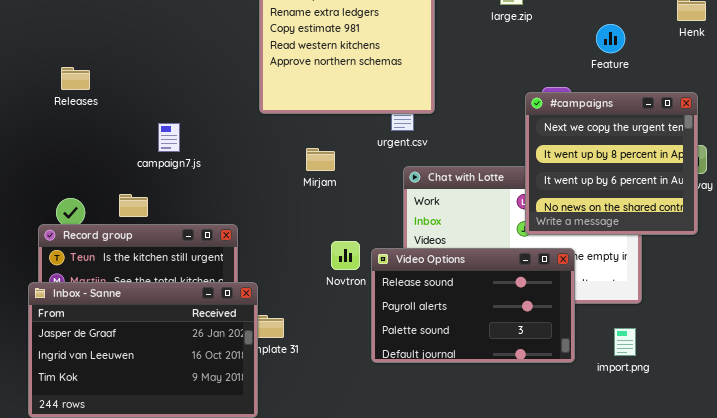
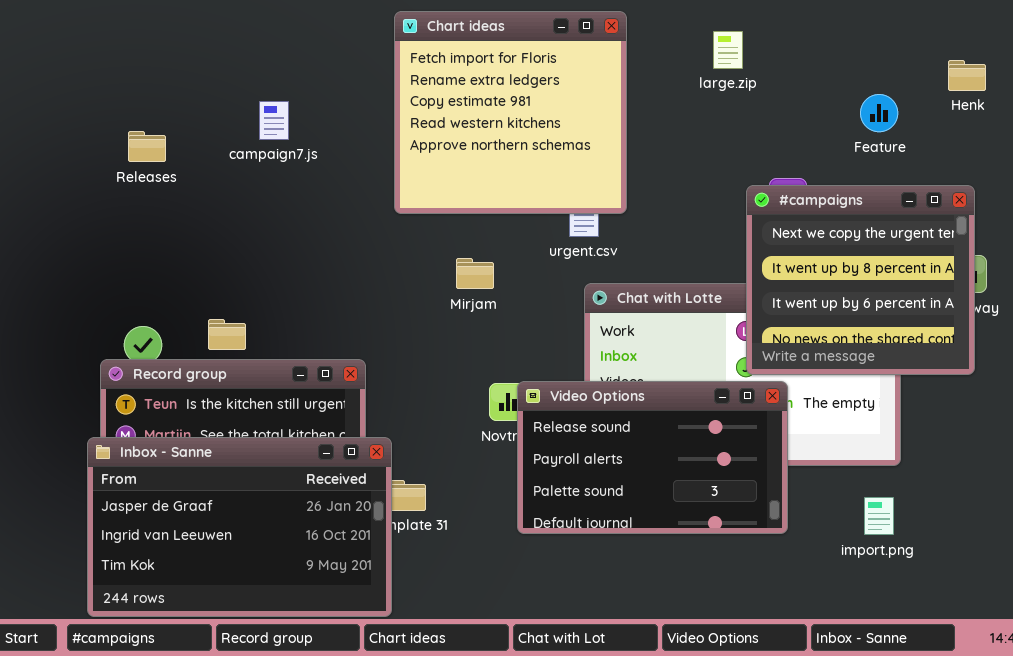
Feature: [596,24,625,53] -> [860,94,898,132], moved
Releases: [61,67,90,90] -> [128,131,166,162], moved
campaign7.js: [158,123,180,152] -> [259,101,289,140], moved
Video Options: [371,248,575,363] -> [517,381,788,534], moved

